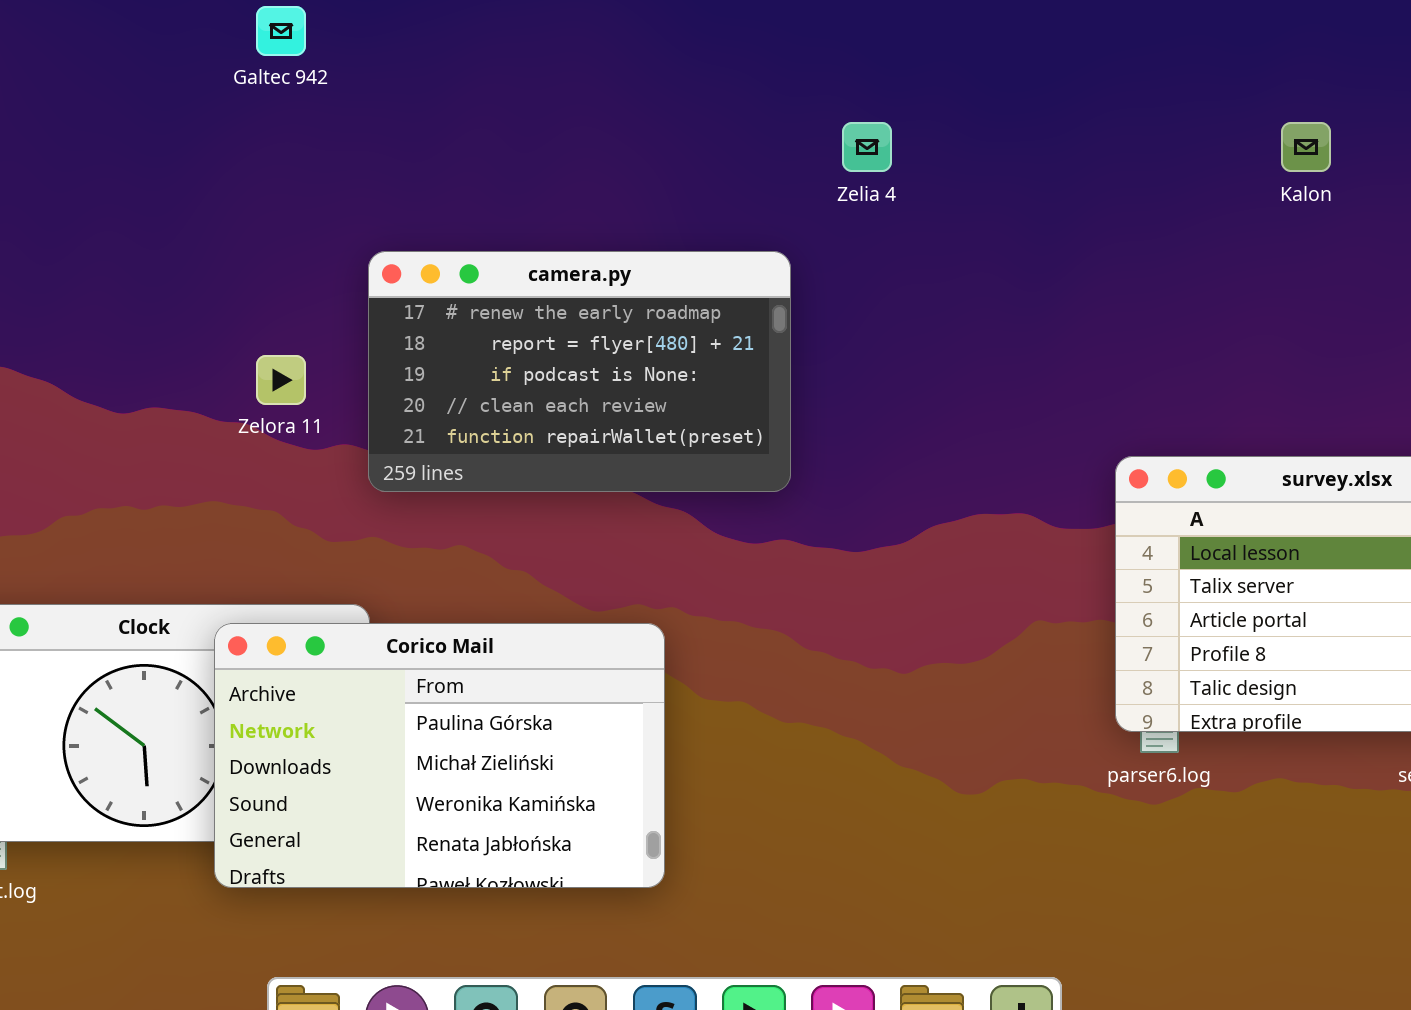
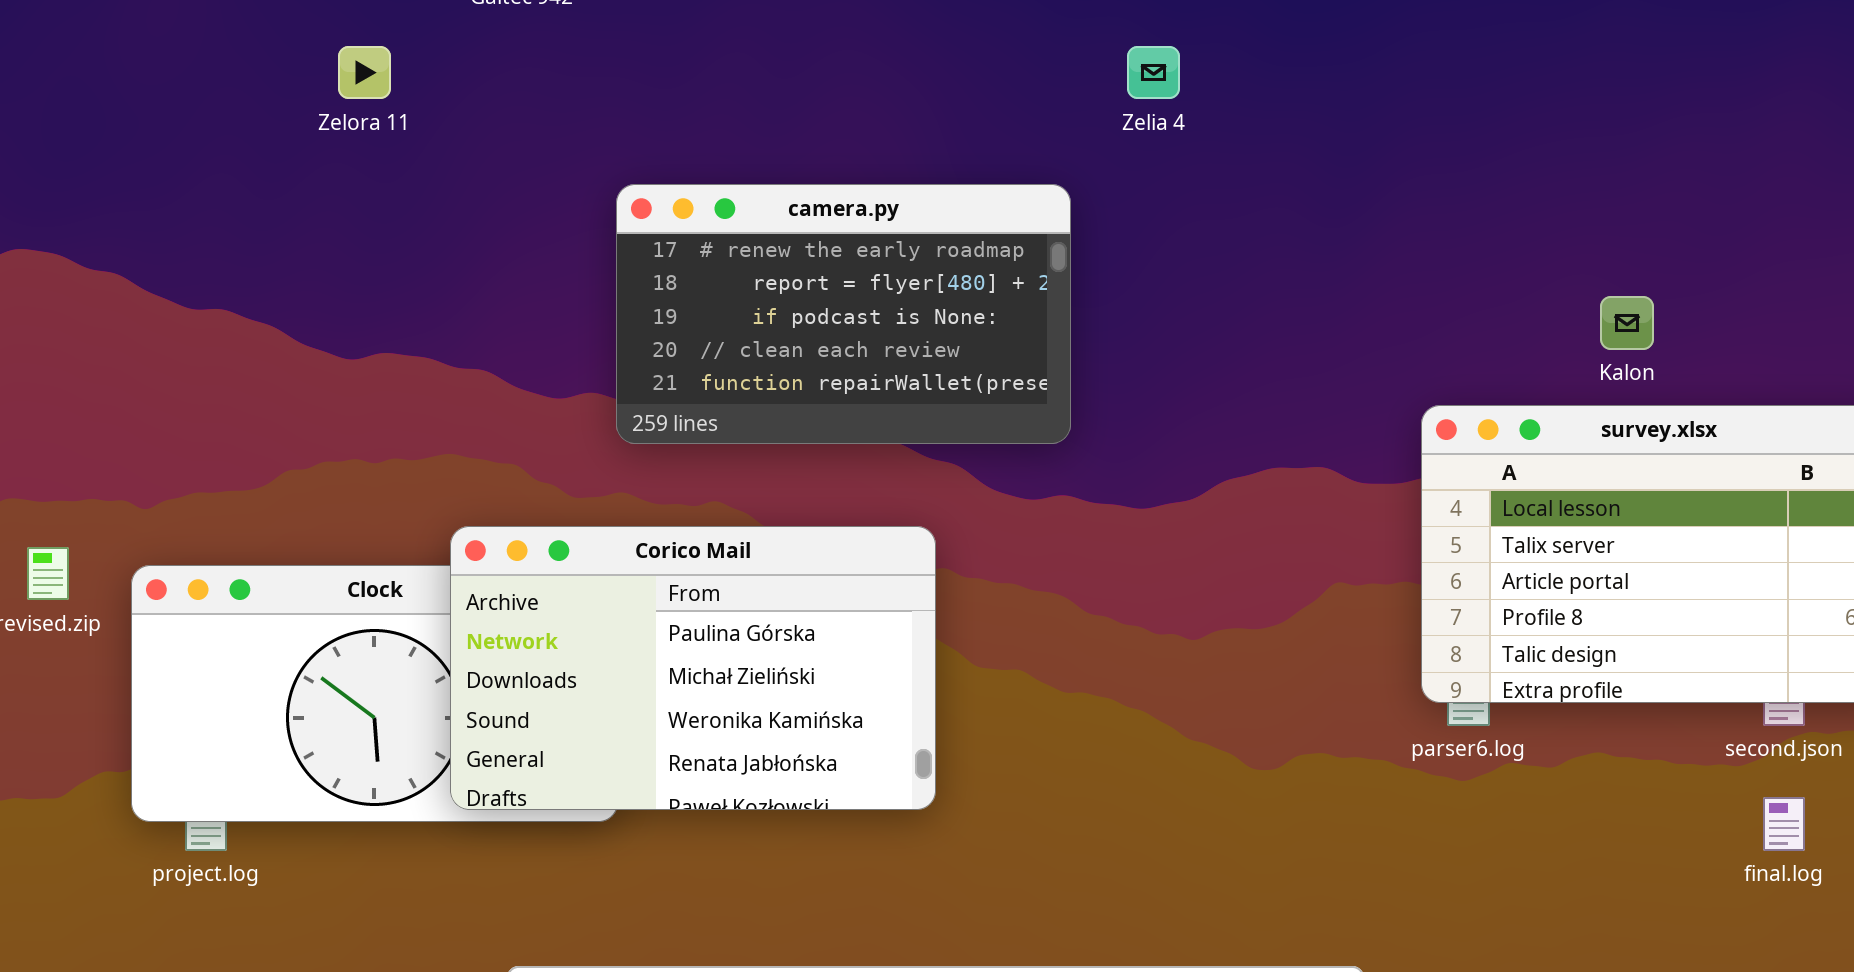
Kalon: [1281,122,1331,172] -> [1600,296,1654,350], moved
Zelora 11: [256,355,306,405] -> [338,46,391,99], moved
Corico Mail: [214,623,665,888] -> [450,526,936,810], moved

